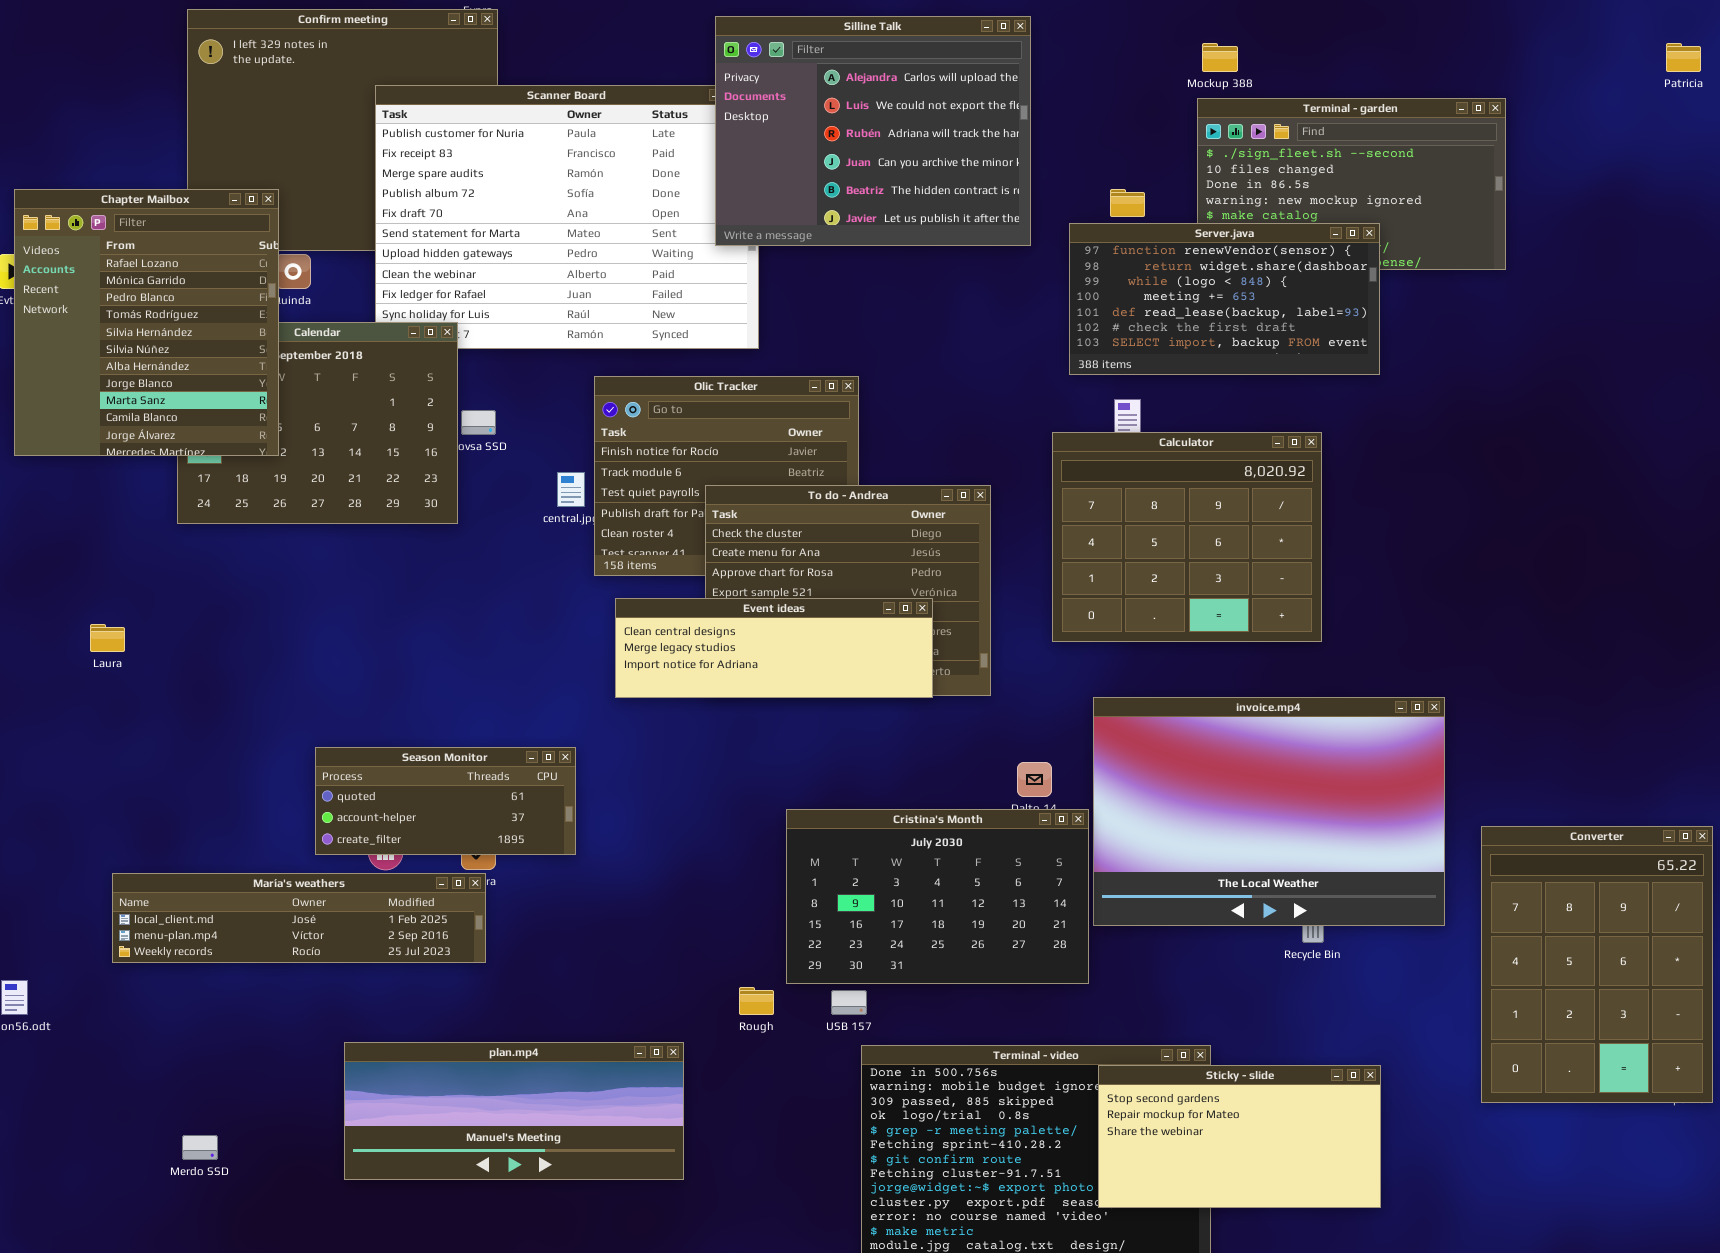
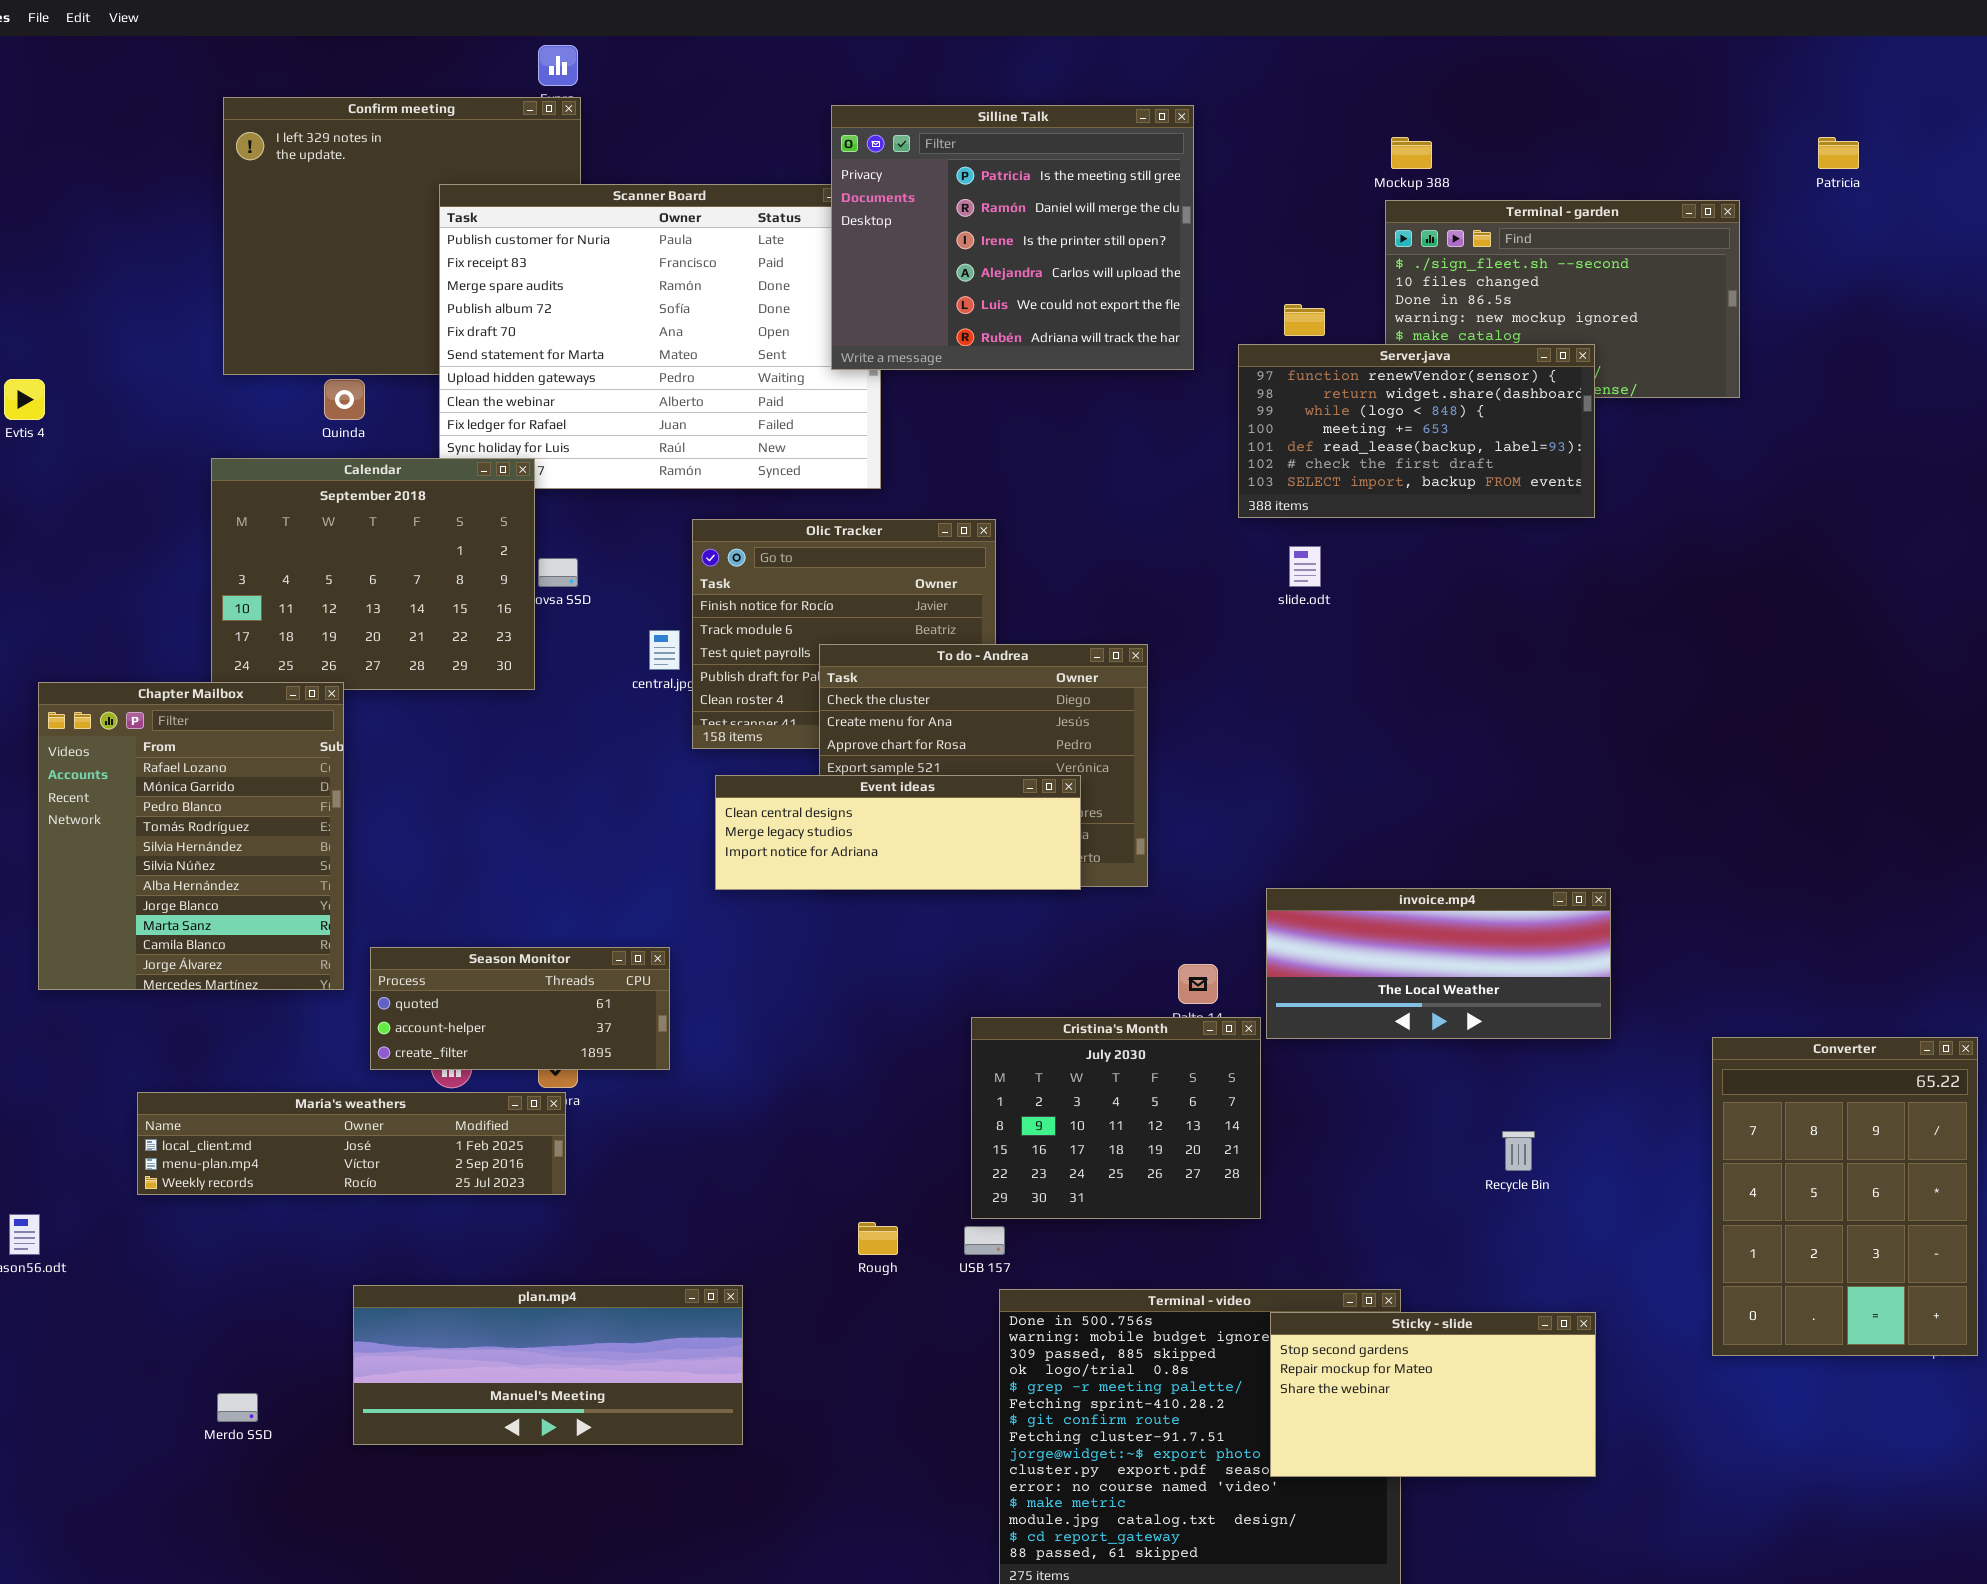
Silline Talk: [715,16,1031,246] -> [831,105,1194,370], scrolled up 3 rows
Patricia: [1666,43,1701,72] -> [1818,137,1859,169], moved
Chapter Mailbox: [14,189,279,456] -> [38,682,344,990], moved
Calculator: [1052,432,1322,642] -> none, closed
invoice.mp4: [1093,697,1445,926] -> [1266,888,1611,1039], resized
Cristina's Month: [786,809,1089,984] -> [971,1017,1261,1219], resized
plan.mp4: [344,1042,684,1180] -> [353,1285,743,1445], moved

